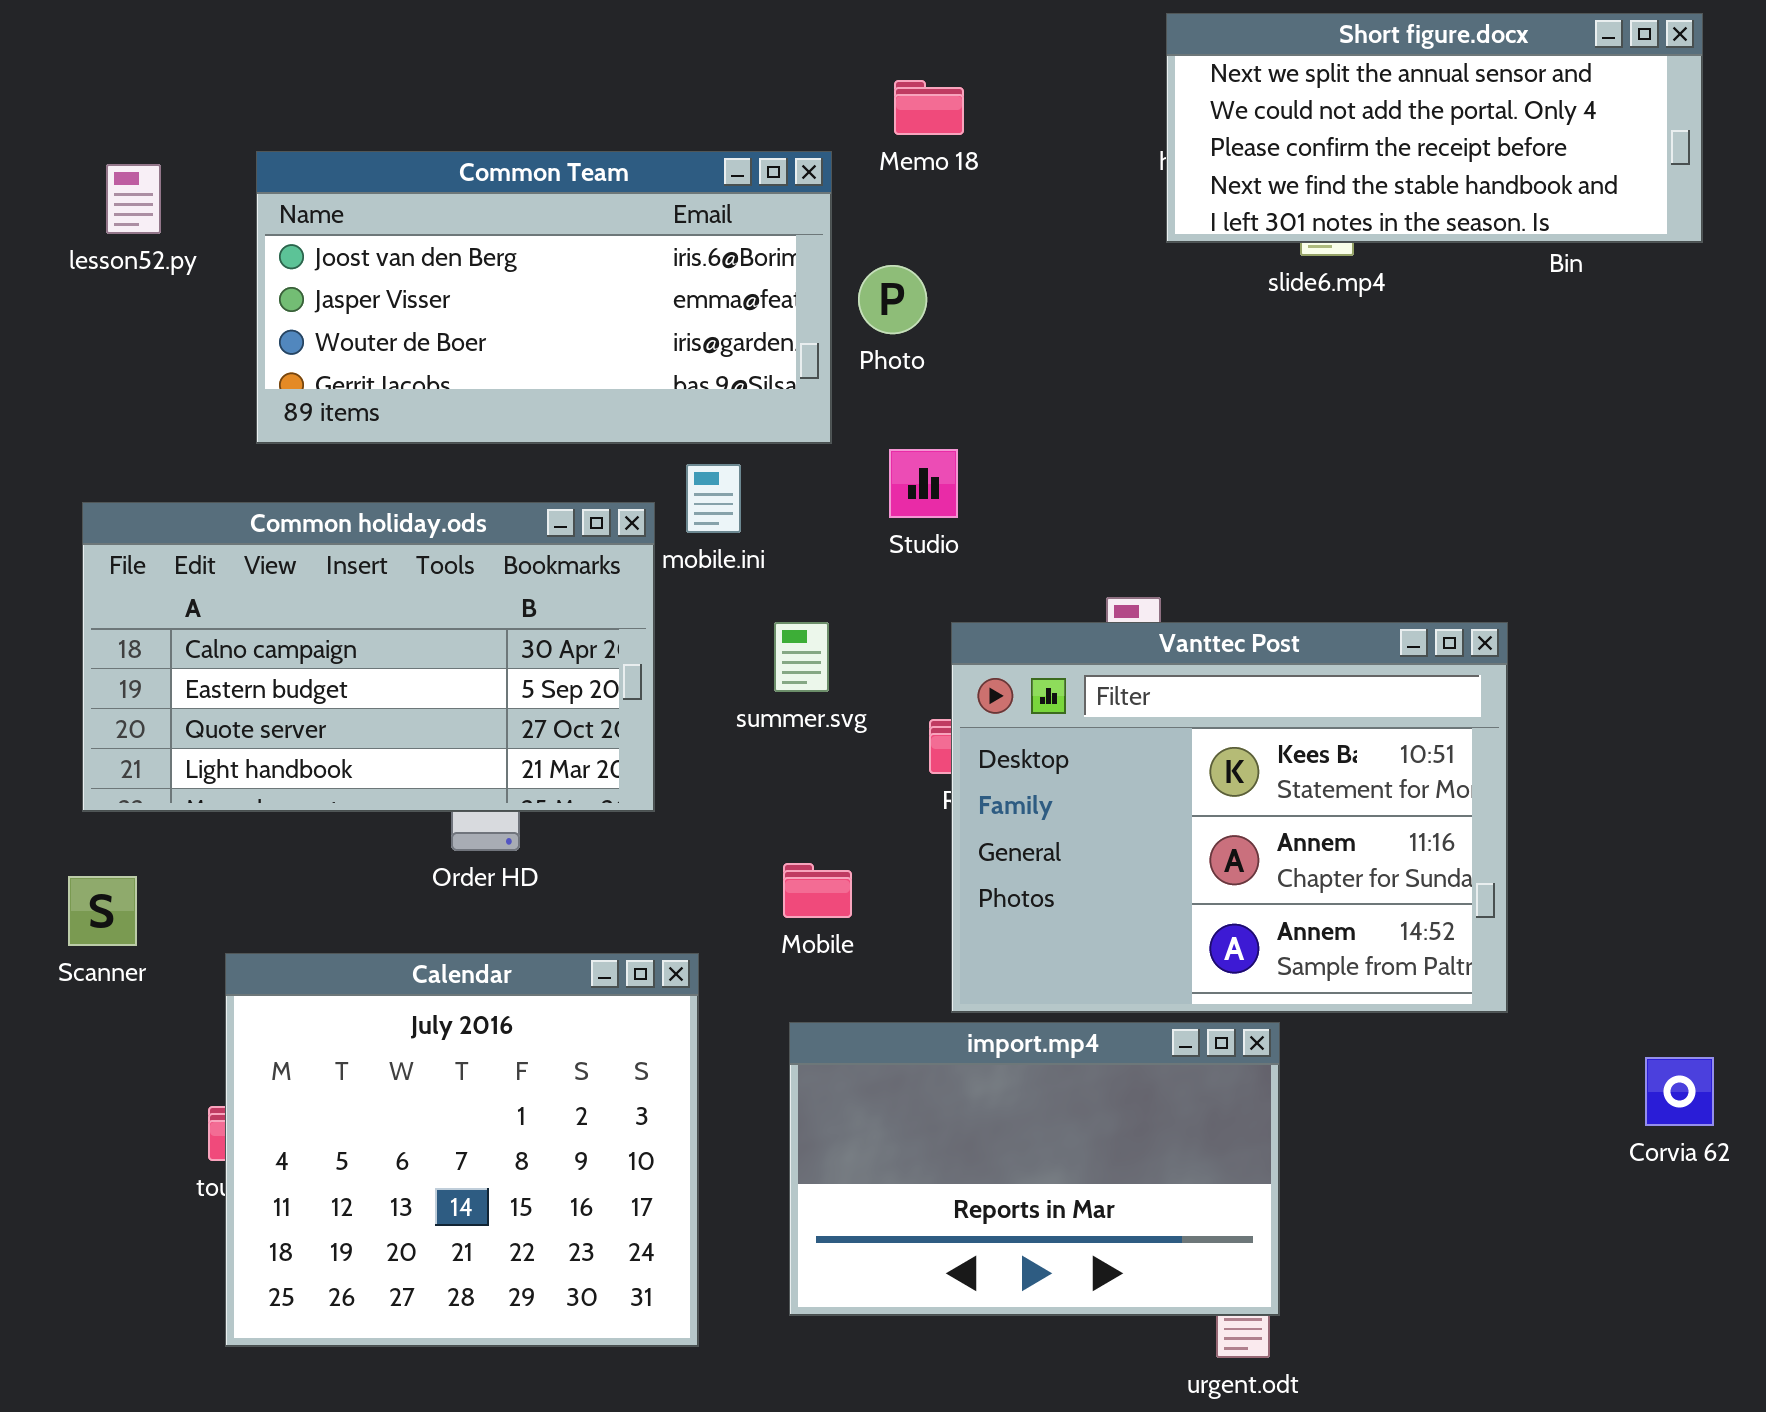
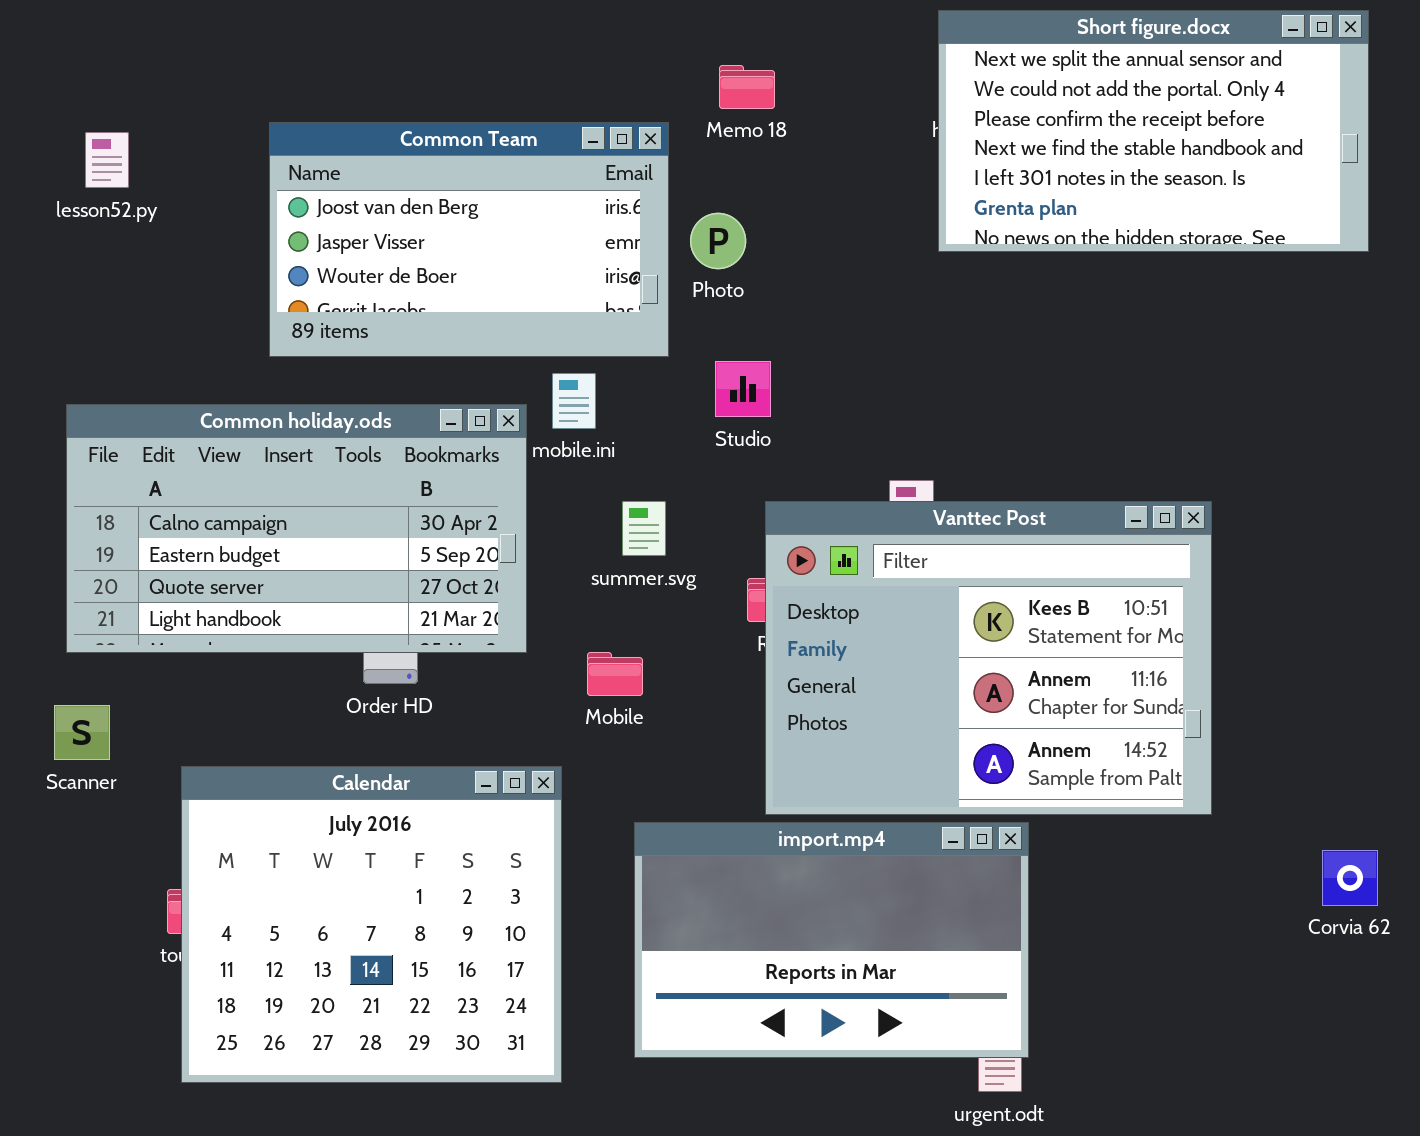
Short figure.docx: [1166,13,1703,243] -> [938,10,1369,252], resized
Common Team: [256,151,832,444] -> [269,122,669,357], resized
Mobile: [783,863,852,918] -> [587,652,643,696], moved

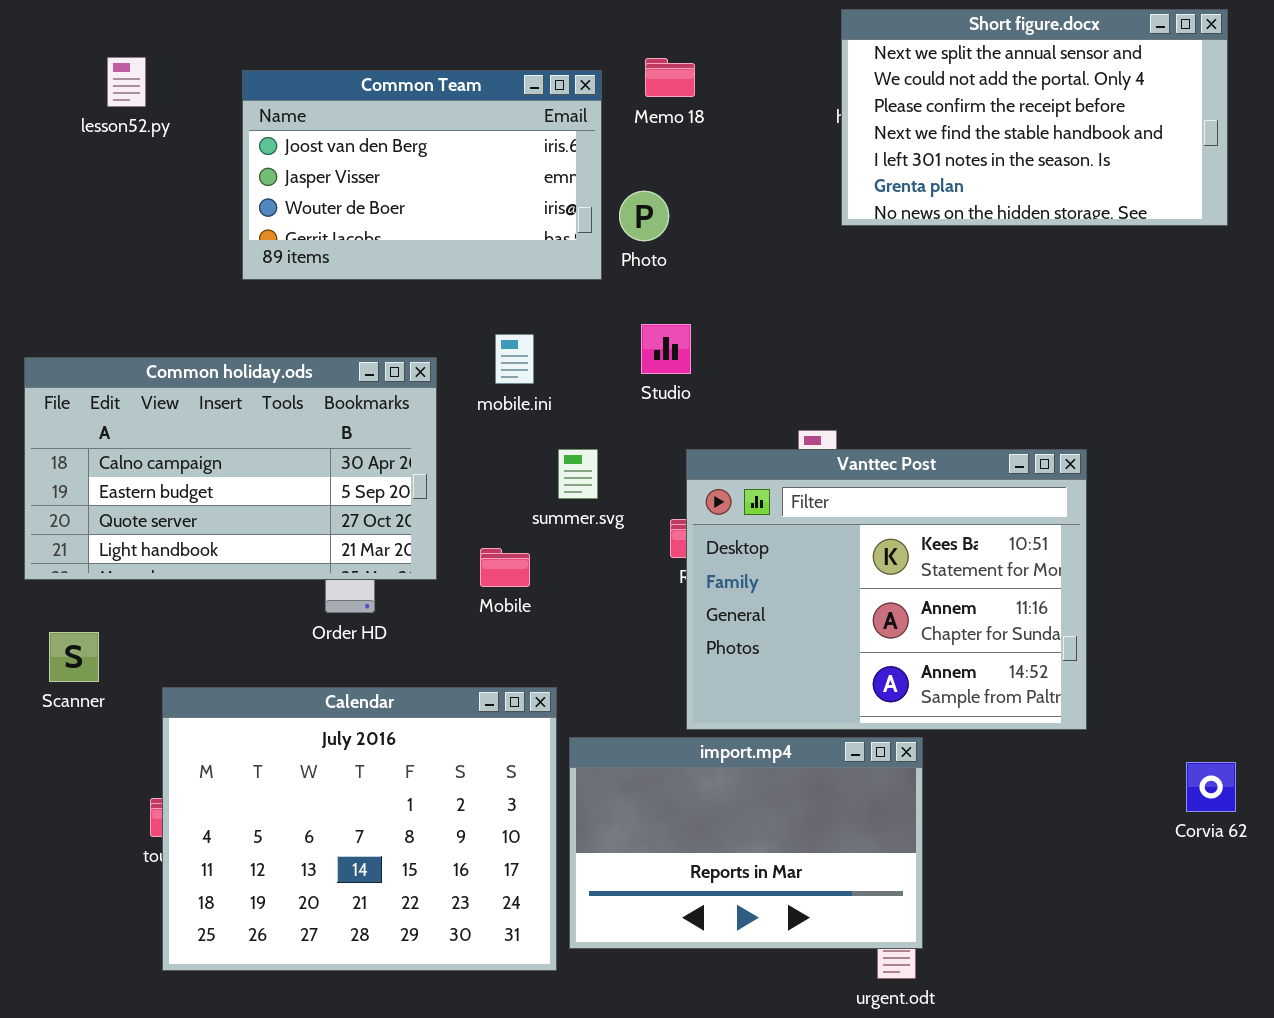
Common Team: [269,122,669,357] -> [242,70,602,280], moved
lesson52.py: [85,132,129,188] -> [107,57,146,107], moved
Common holiday.ods: [66,404,527,653] -> [24,357,437,580], moved
Mobile: [587,652,643,696] -> [480,548,530,587], moved
Calendar: [181,766,562,1083] -> [162,687,557,971], resized

